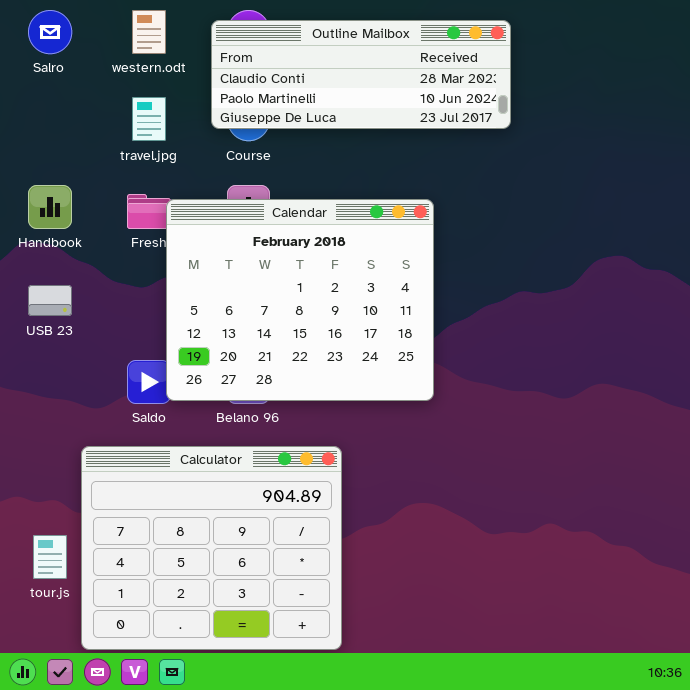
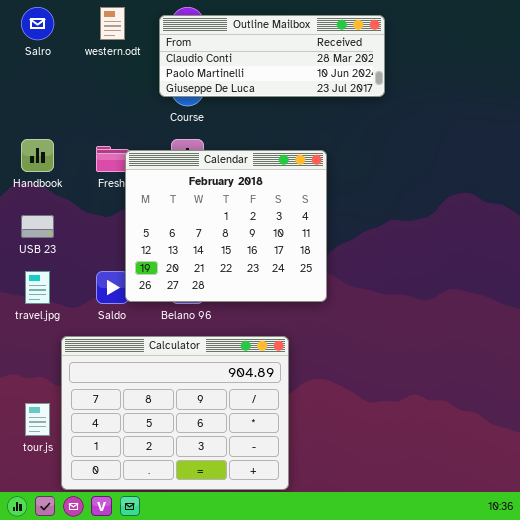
travel.jpg: [132,97,166,141] -> [25,271,50,304], moved
Calculator: [81,446,342,650] -> [61,336,289,490], resized

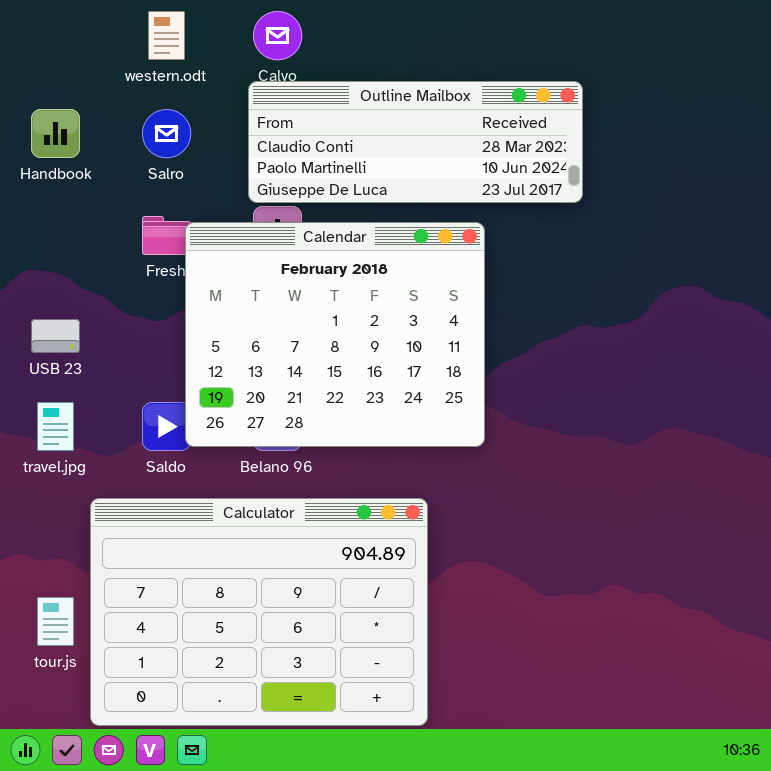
Salro: [21,7,54,40] -> [142,109,191,158], moved
Outline Mailbox: [159,15,385,97] -> [248,81,583,203], moved
Handbook: [21,139,54,172] -> [31,109,80,158], moved

